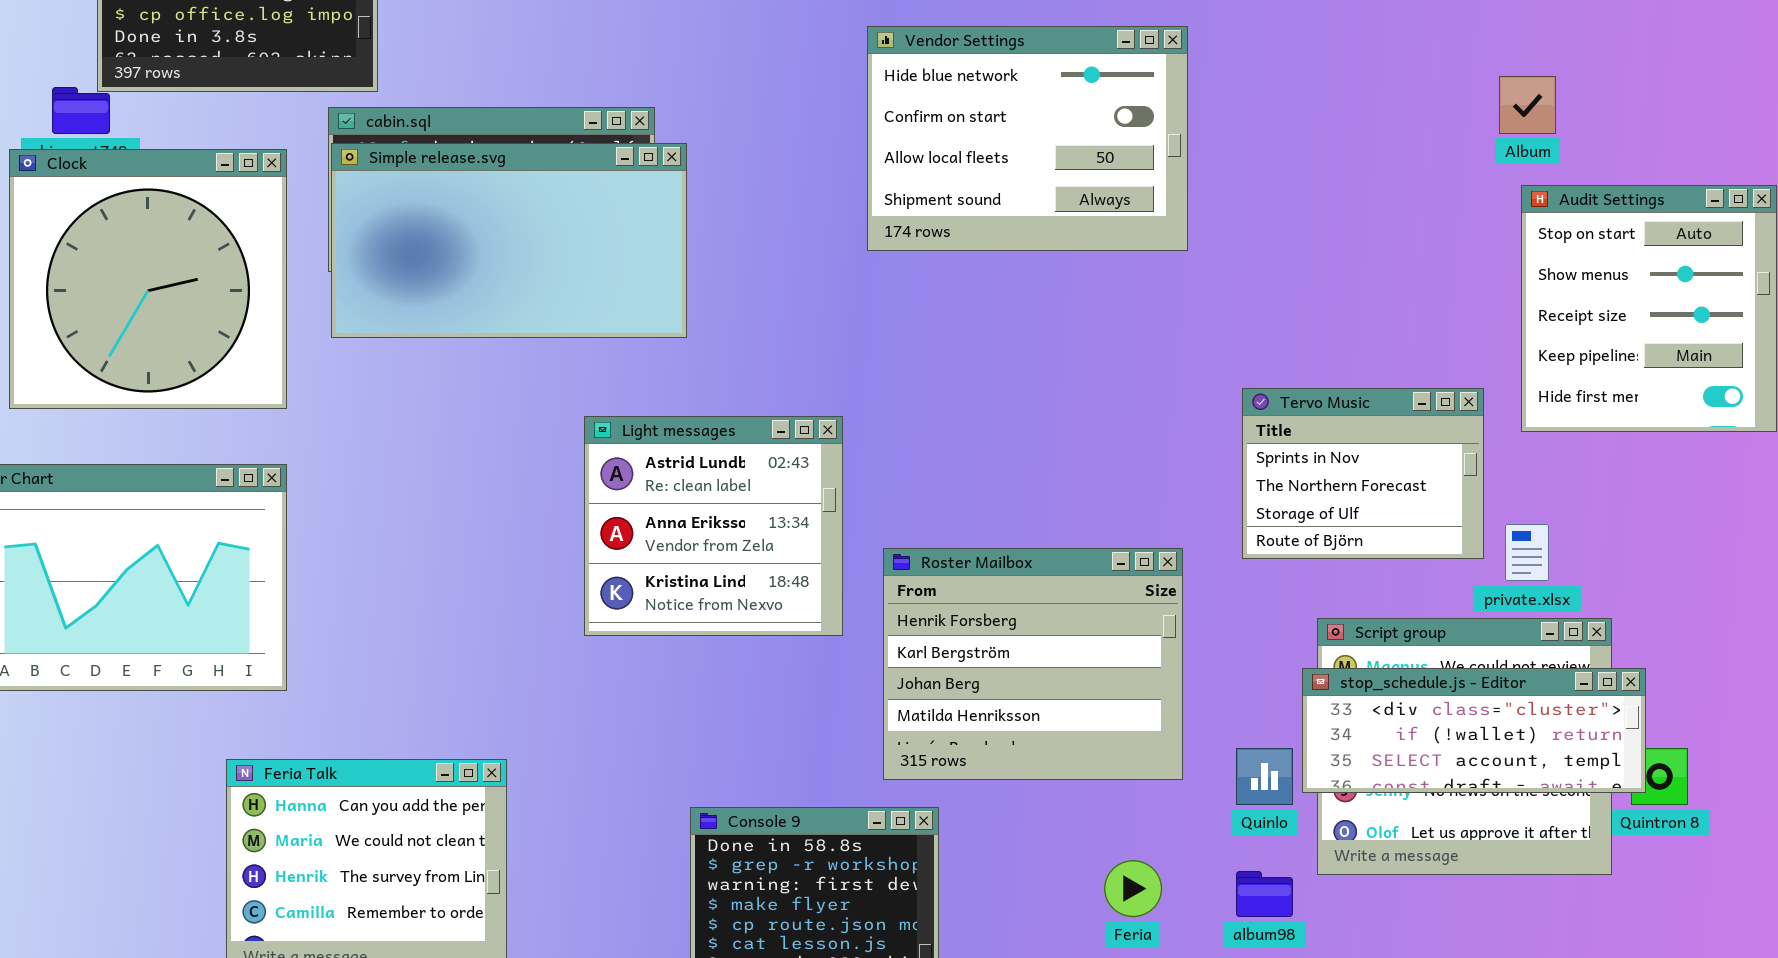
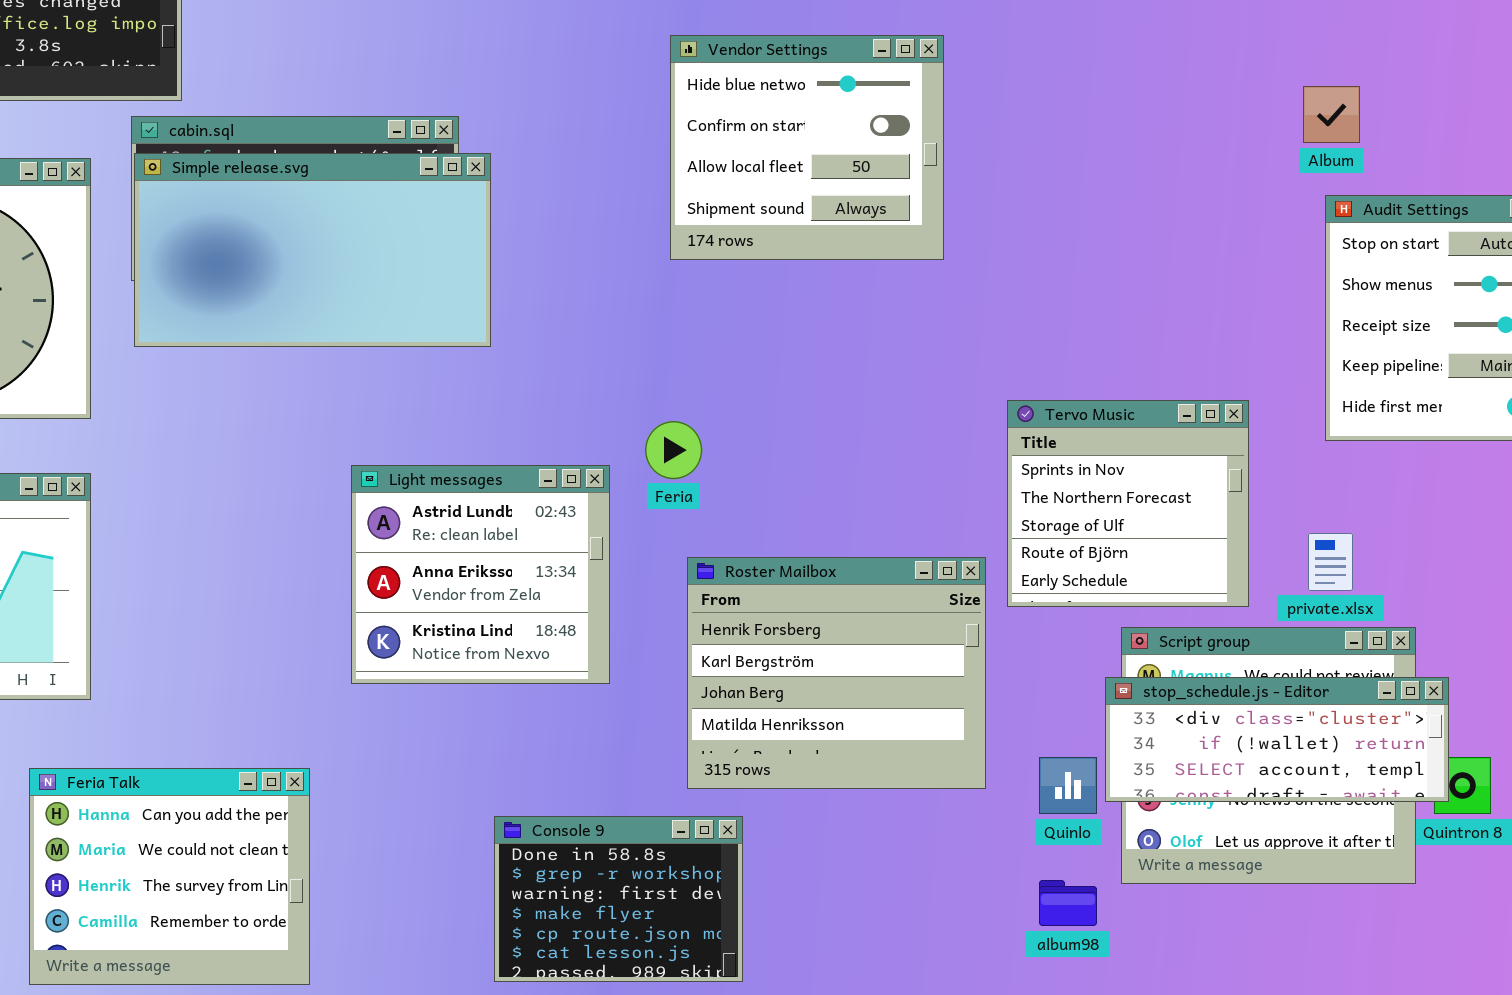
Vendor Settings: [867,26,1188,251] -> [670,35,944,260], resized
Tervo Music: [1242,388,1484,559] -> [1007,400,1249,607], moved, resized
Light messages: [584,416,843,636] -> [351,465,610,684], moved
Feria: [1104,860,1162,917] -> [645,421,702,479], moved

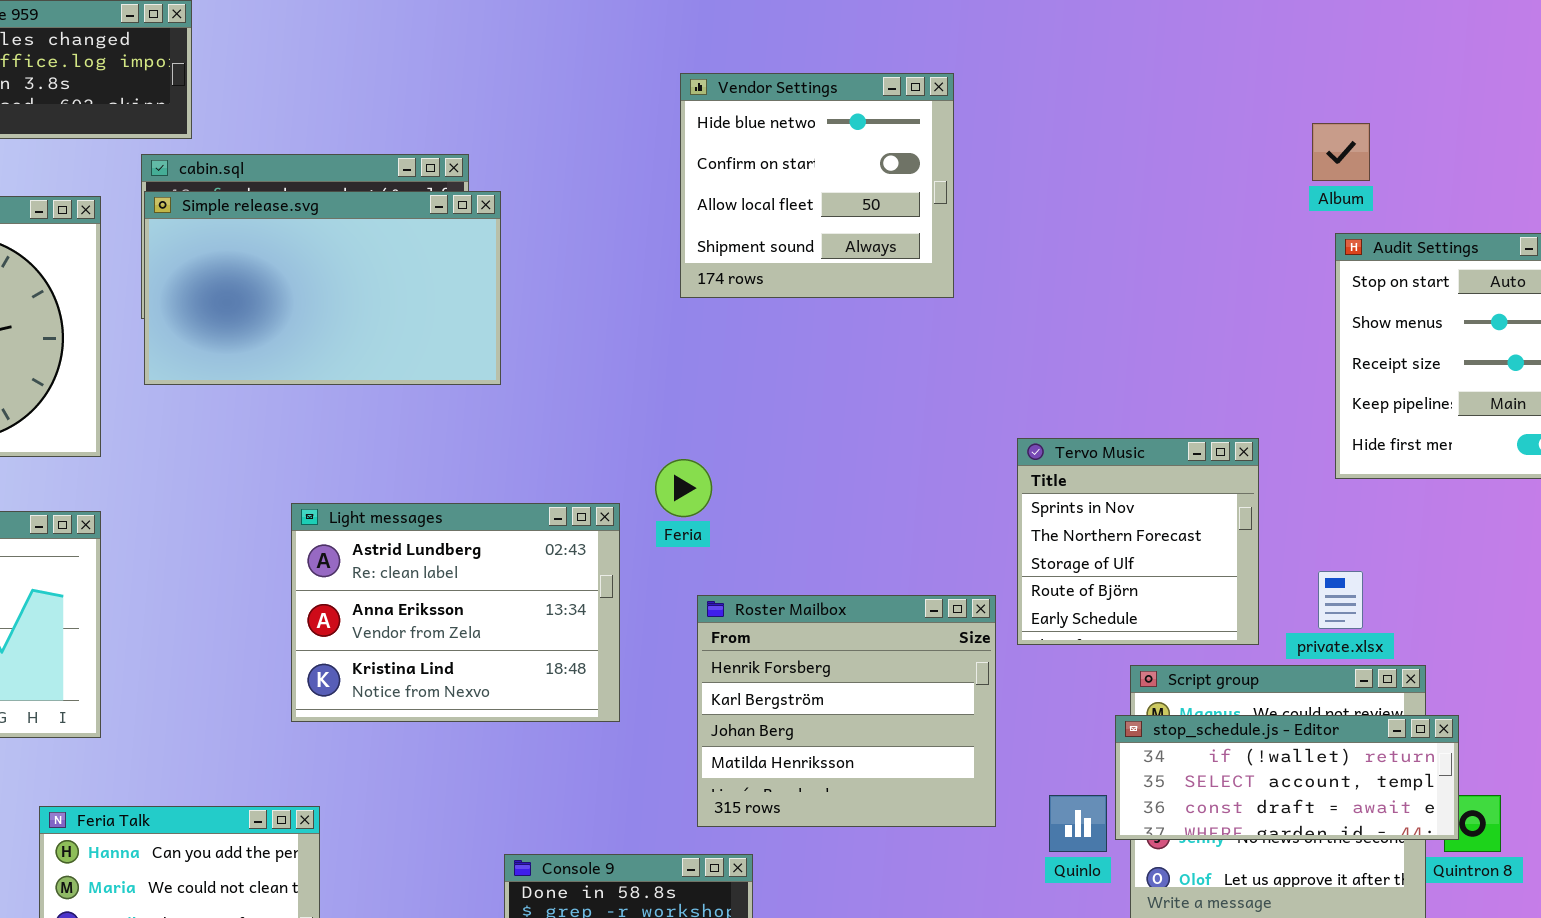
Light messages: [351,465,610,684] -> [291,503,620,722], resized
stop_schedule.js - Editor: [1105,677,1449,802] -> [1115,715,1459,840], scrolled down 1 row

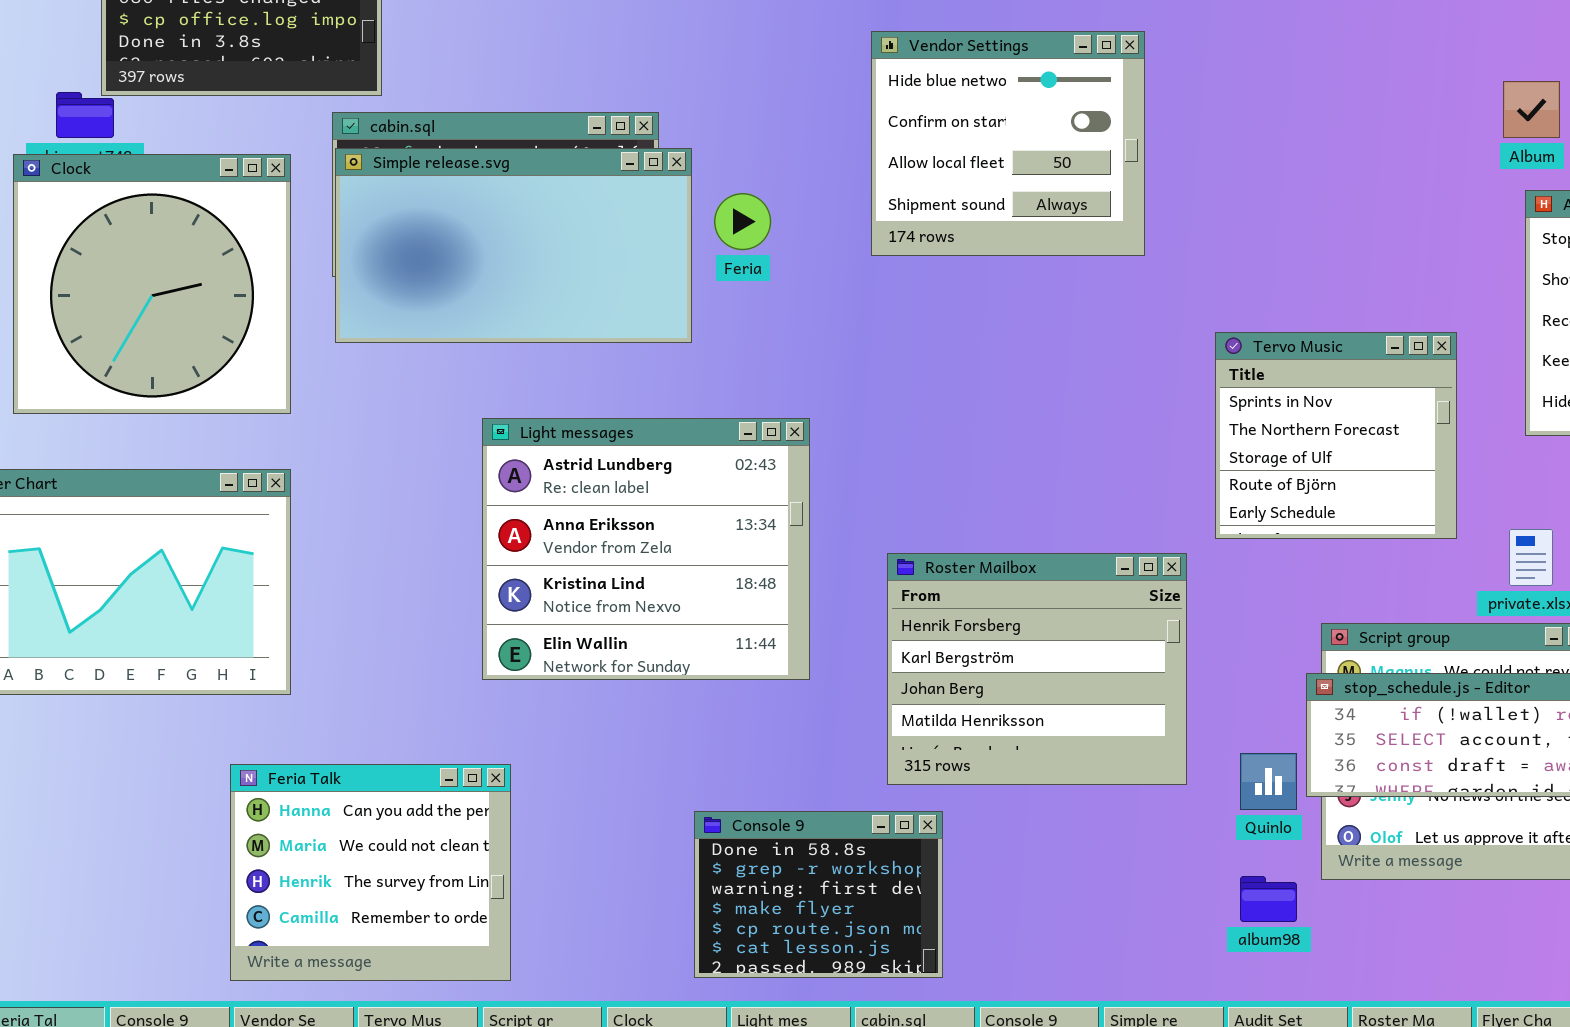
Tervo Music: [1017,438,1259,645] -> [1215,332,1457,539], moved
Feria: [655,459,712,517] -> [714,193,771,250], moved
Light messages: [291,503,620,722] -> [482,418,810,680], resized

